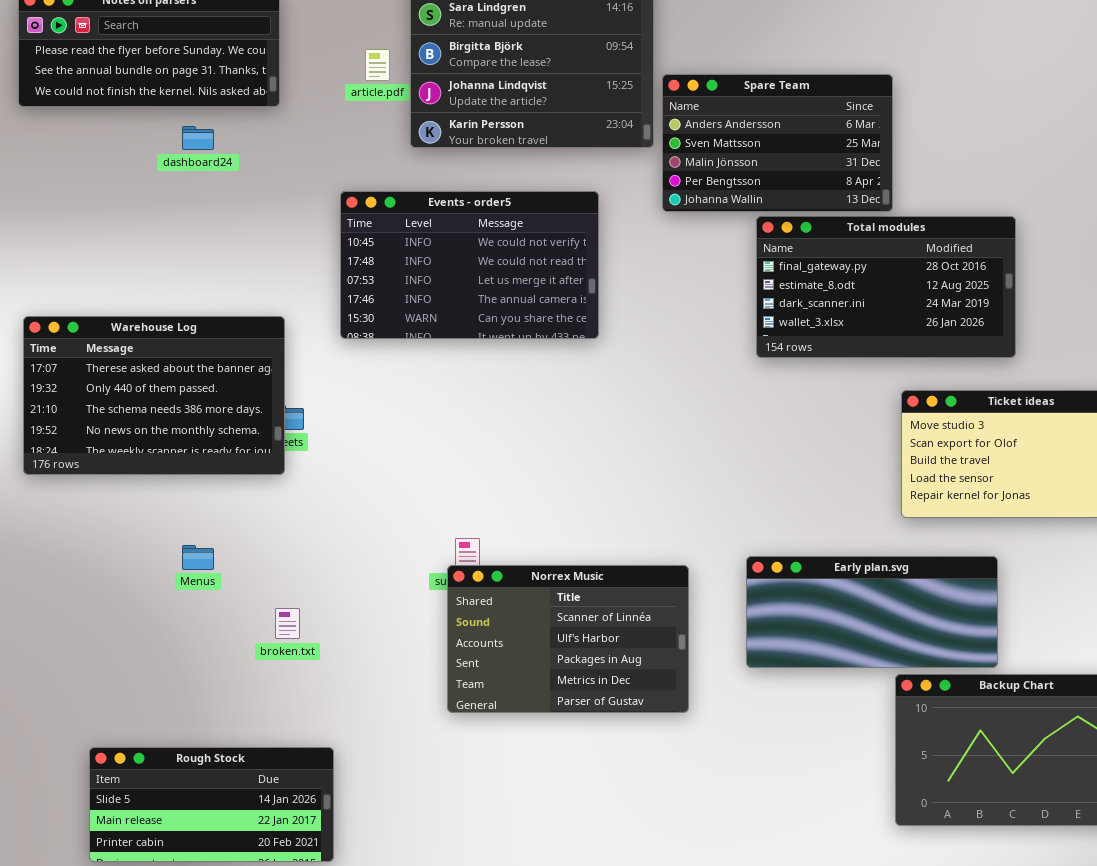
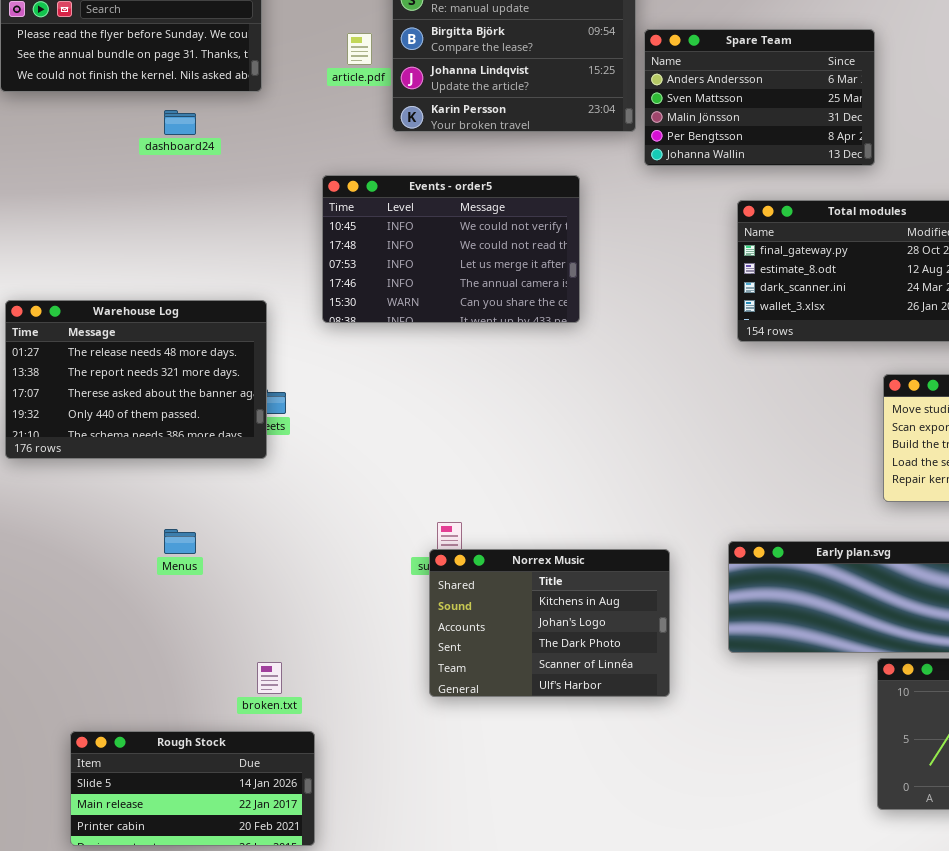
Spare Team: [662,74,893,212] -> [644,29,875,166], moved
Warehouse Log: [23,316,285,475] -> [5,300,267,459], scrolled up 2 rows
Norrex Music: [447,565,689,713] -> [429,549,670,697], scrolled up 3 rows
broken.txt: [275,608,300,639] -> [257,662,282,694], moved

